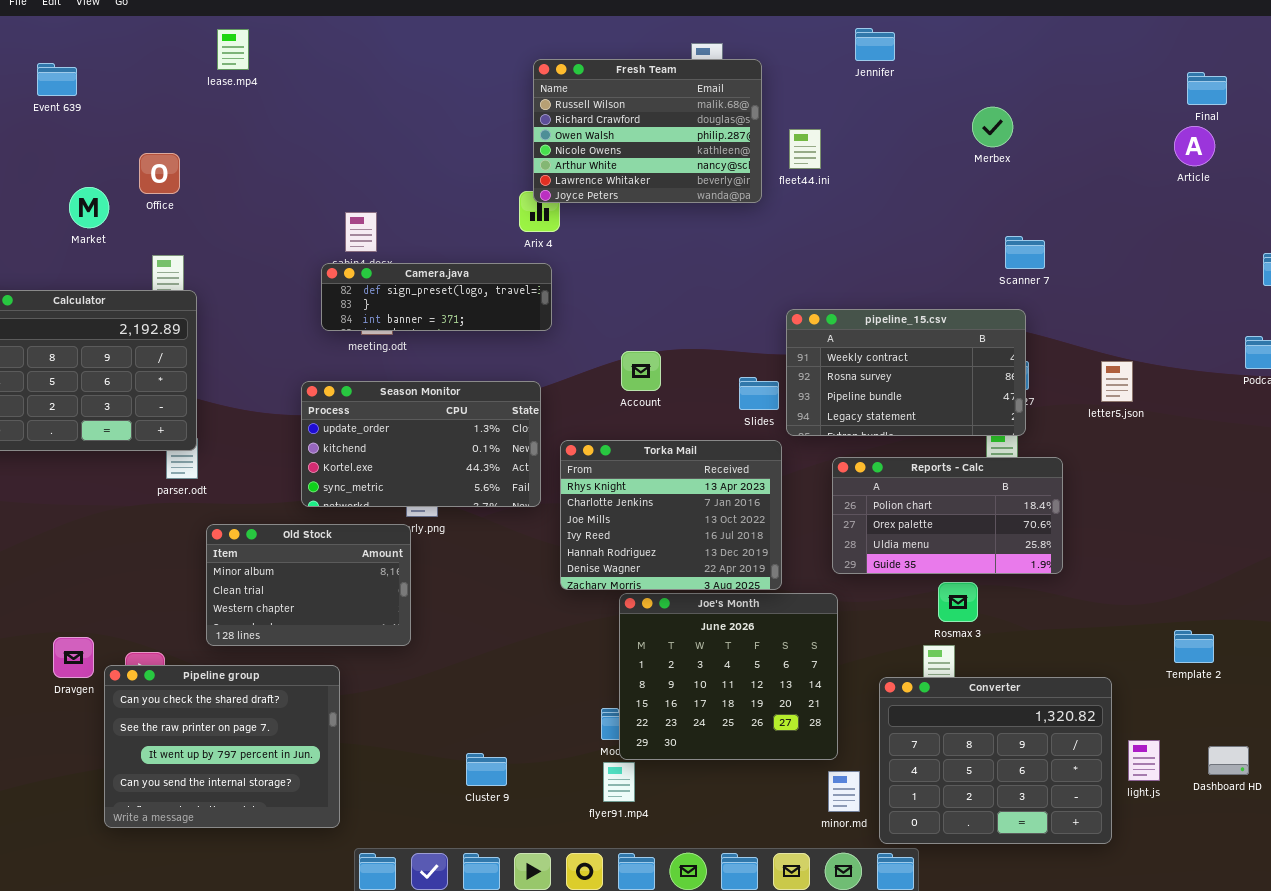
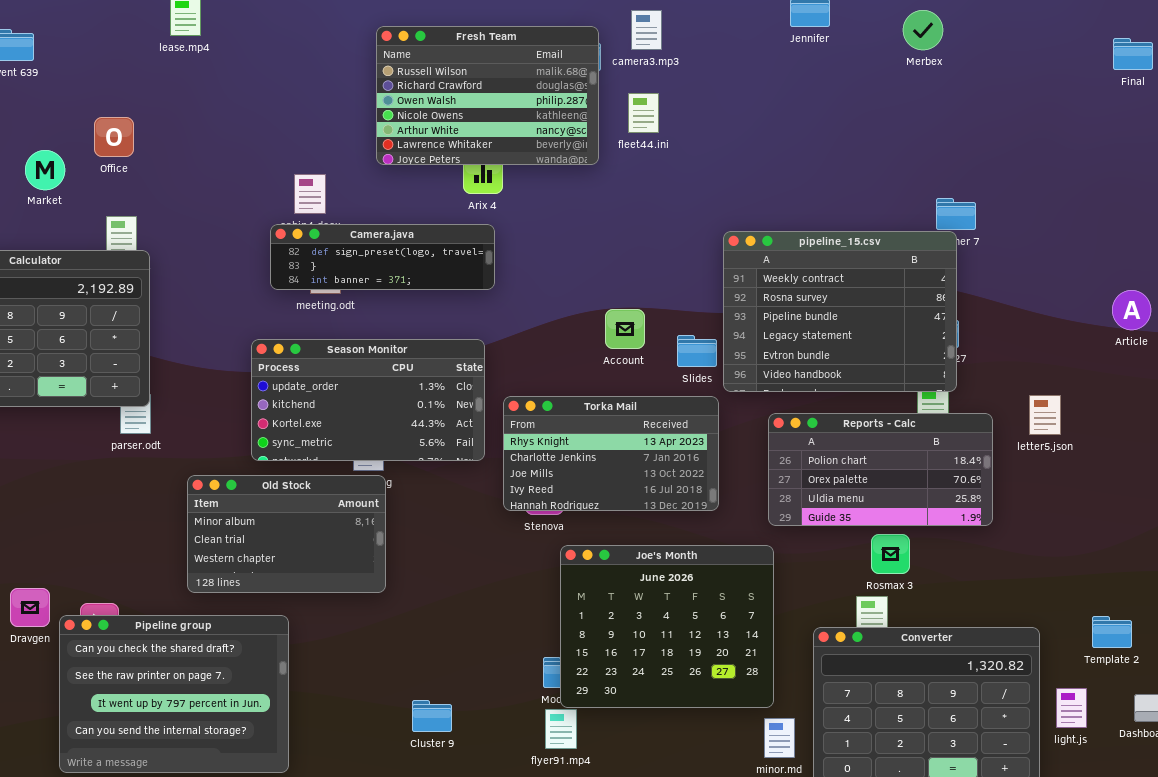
Fresh Team: [533,59,762,203] -> [376,26,599,165], moved
Merbex: [972,107,1013,147] -> [903,10,943,50], moved
Article: [1174,126,1215,166] -> [1112,290,1151,330], moved
fleet44.ini: [789,129,821,169] -> [628,93,659,133], moved
pipeline_15.csv: [786,309,1026,436] -> [723,231,957,392], resized
Account: [621,351,661,391] -> [605,309,645,349], moved
letter5.json: [1101,361,1133,402] -> [1029,395,1061,435], moved
Torka Mail: [560,440,782,590] -> [503,396,719,511], resized
Old Stock: [206,524,411,646] -> [187,475,386,593], moved
Template 2: [1174,630,1214,663] -> [1092,616,1132,648], moved

